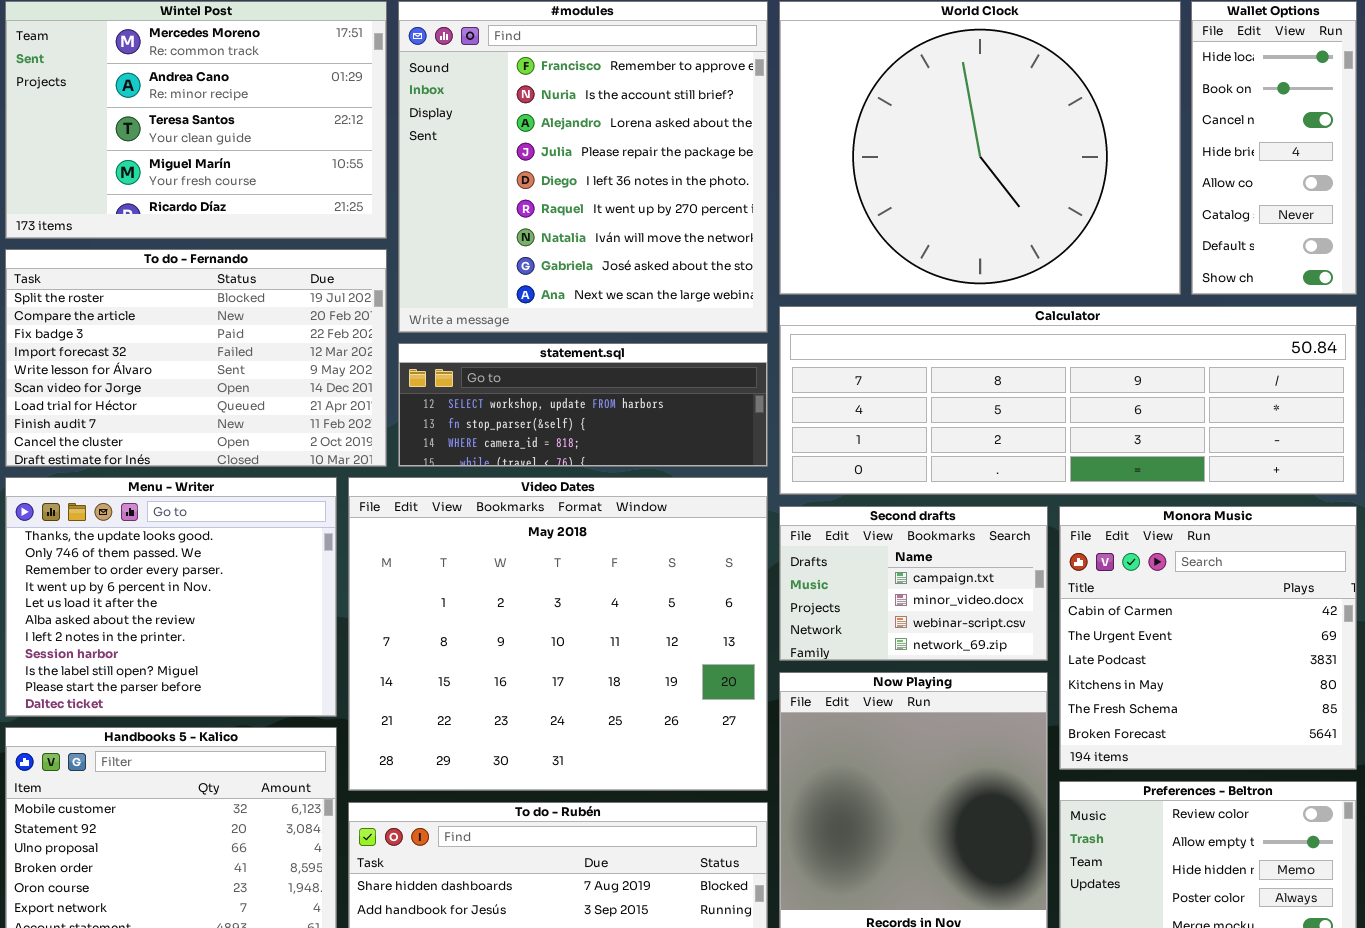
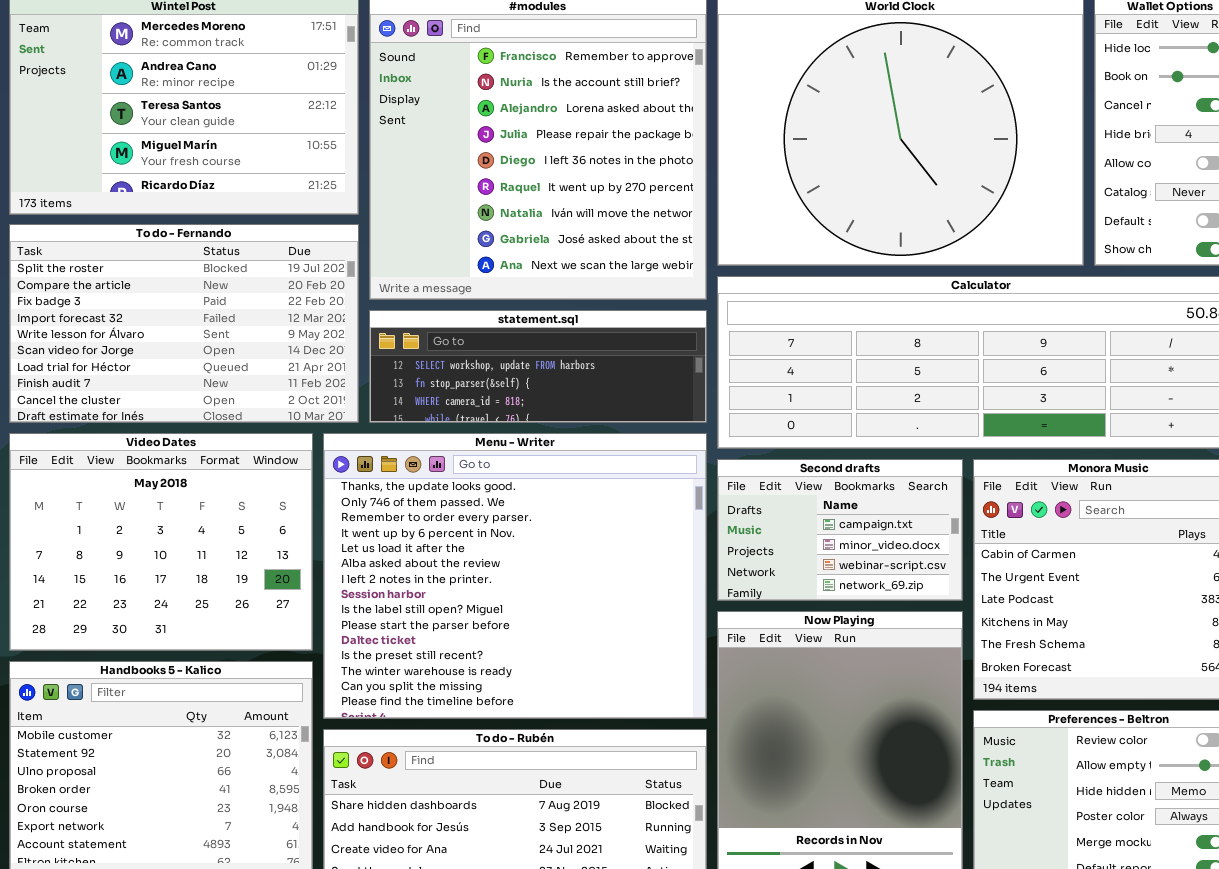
Menu - Writer: [5,477,337,717] -> [323,433,707,719], moved, resized
Video Dates: [348,477,768,791] -> [9,433,313,651], moved, resized

